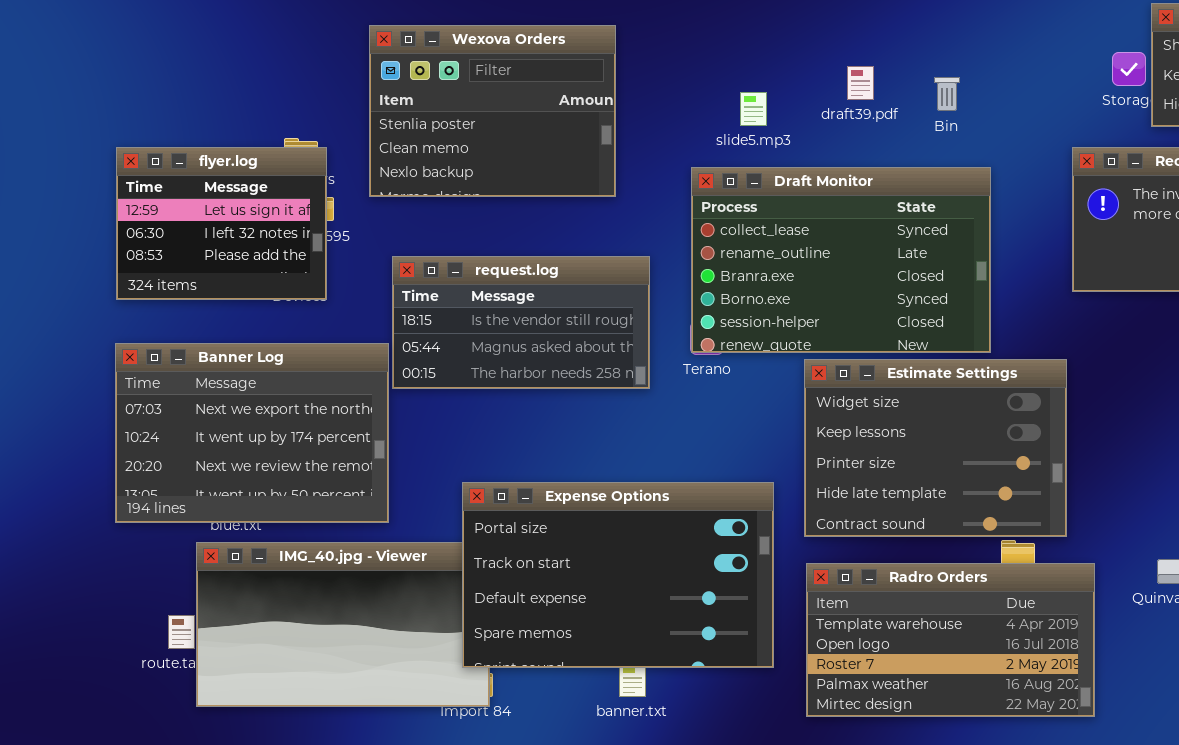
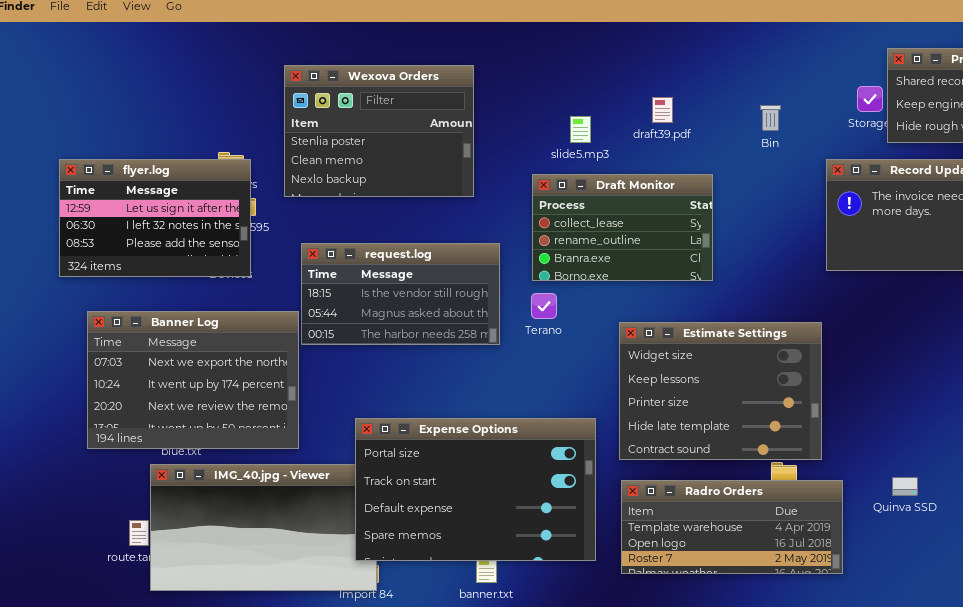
Bin: [934,77,960,111] -> [760,105,781,131], moved
flyer.log: [116,147,327,300] -> [59,159,251,277], resized
Draft Monitor: [691,167,991,353] -> [532,174,713,281], resized
Radro Orders: [806,563,1095,717] -> [621,480,843,574], resized

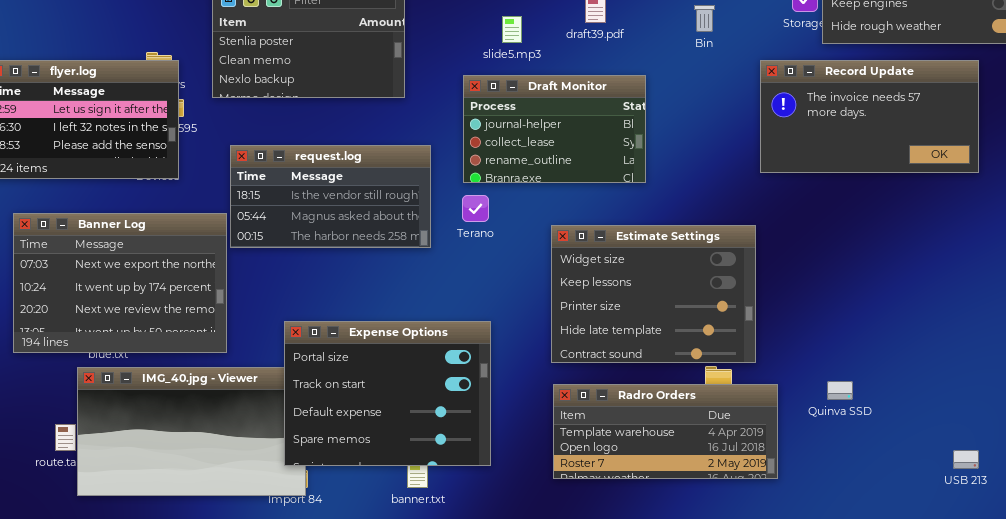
Draft Monitor: [532,174,713,281] -> [463,75,646,183], scrolled up 1 row
Expense Options: [355,418,596,561] -> [284,321,491,466], resized

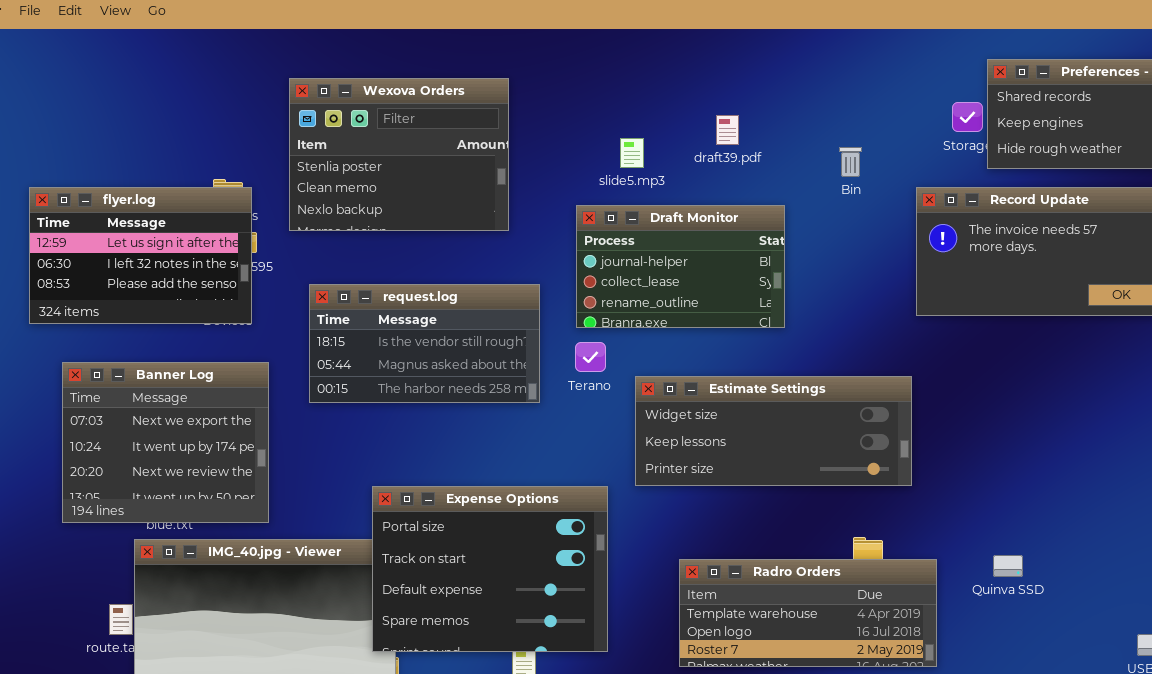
Bin: [694,5,715,32] -> [839,147,862,177], moved
Banner Log: [13,213,227,353] -> [62,362,269,523], resized
Estimate Settings: [551,225,756,363] -> [635,376,912,486], resized

